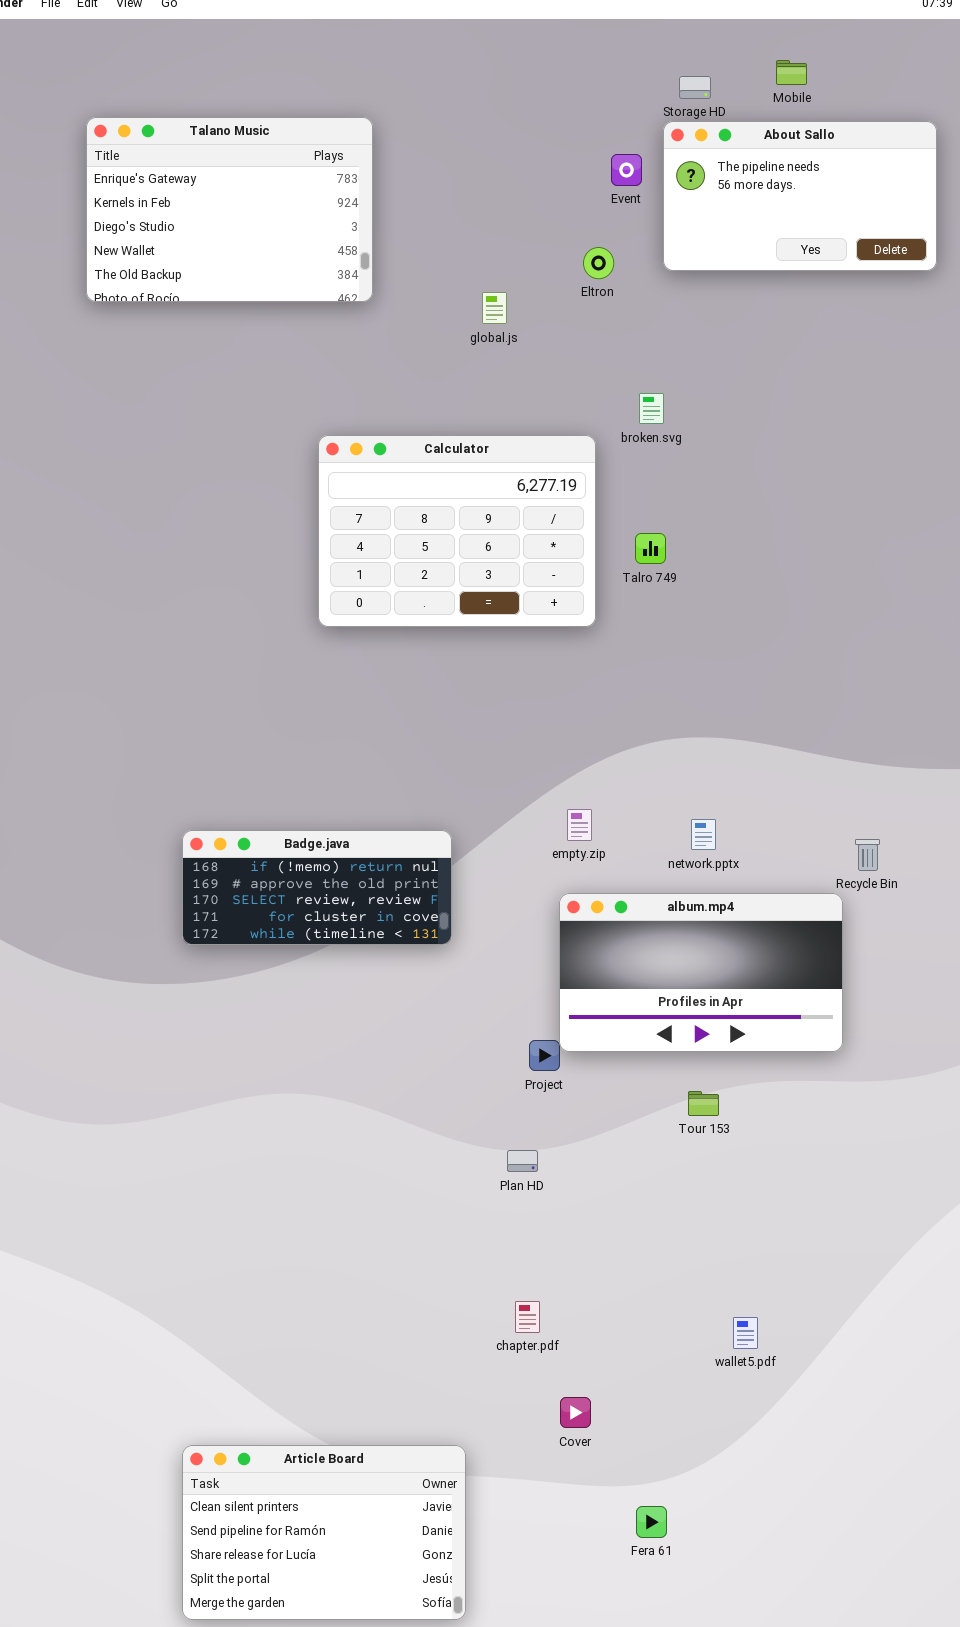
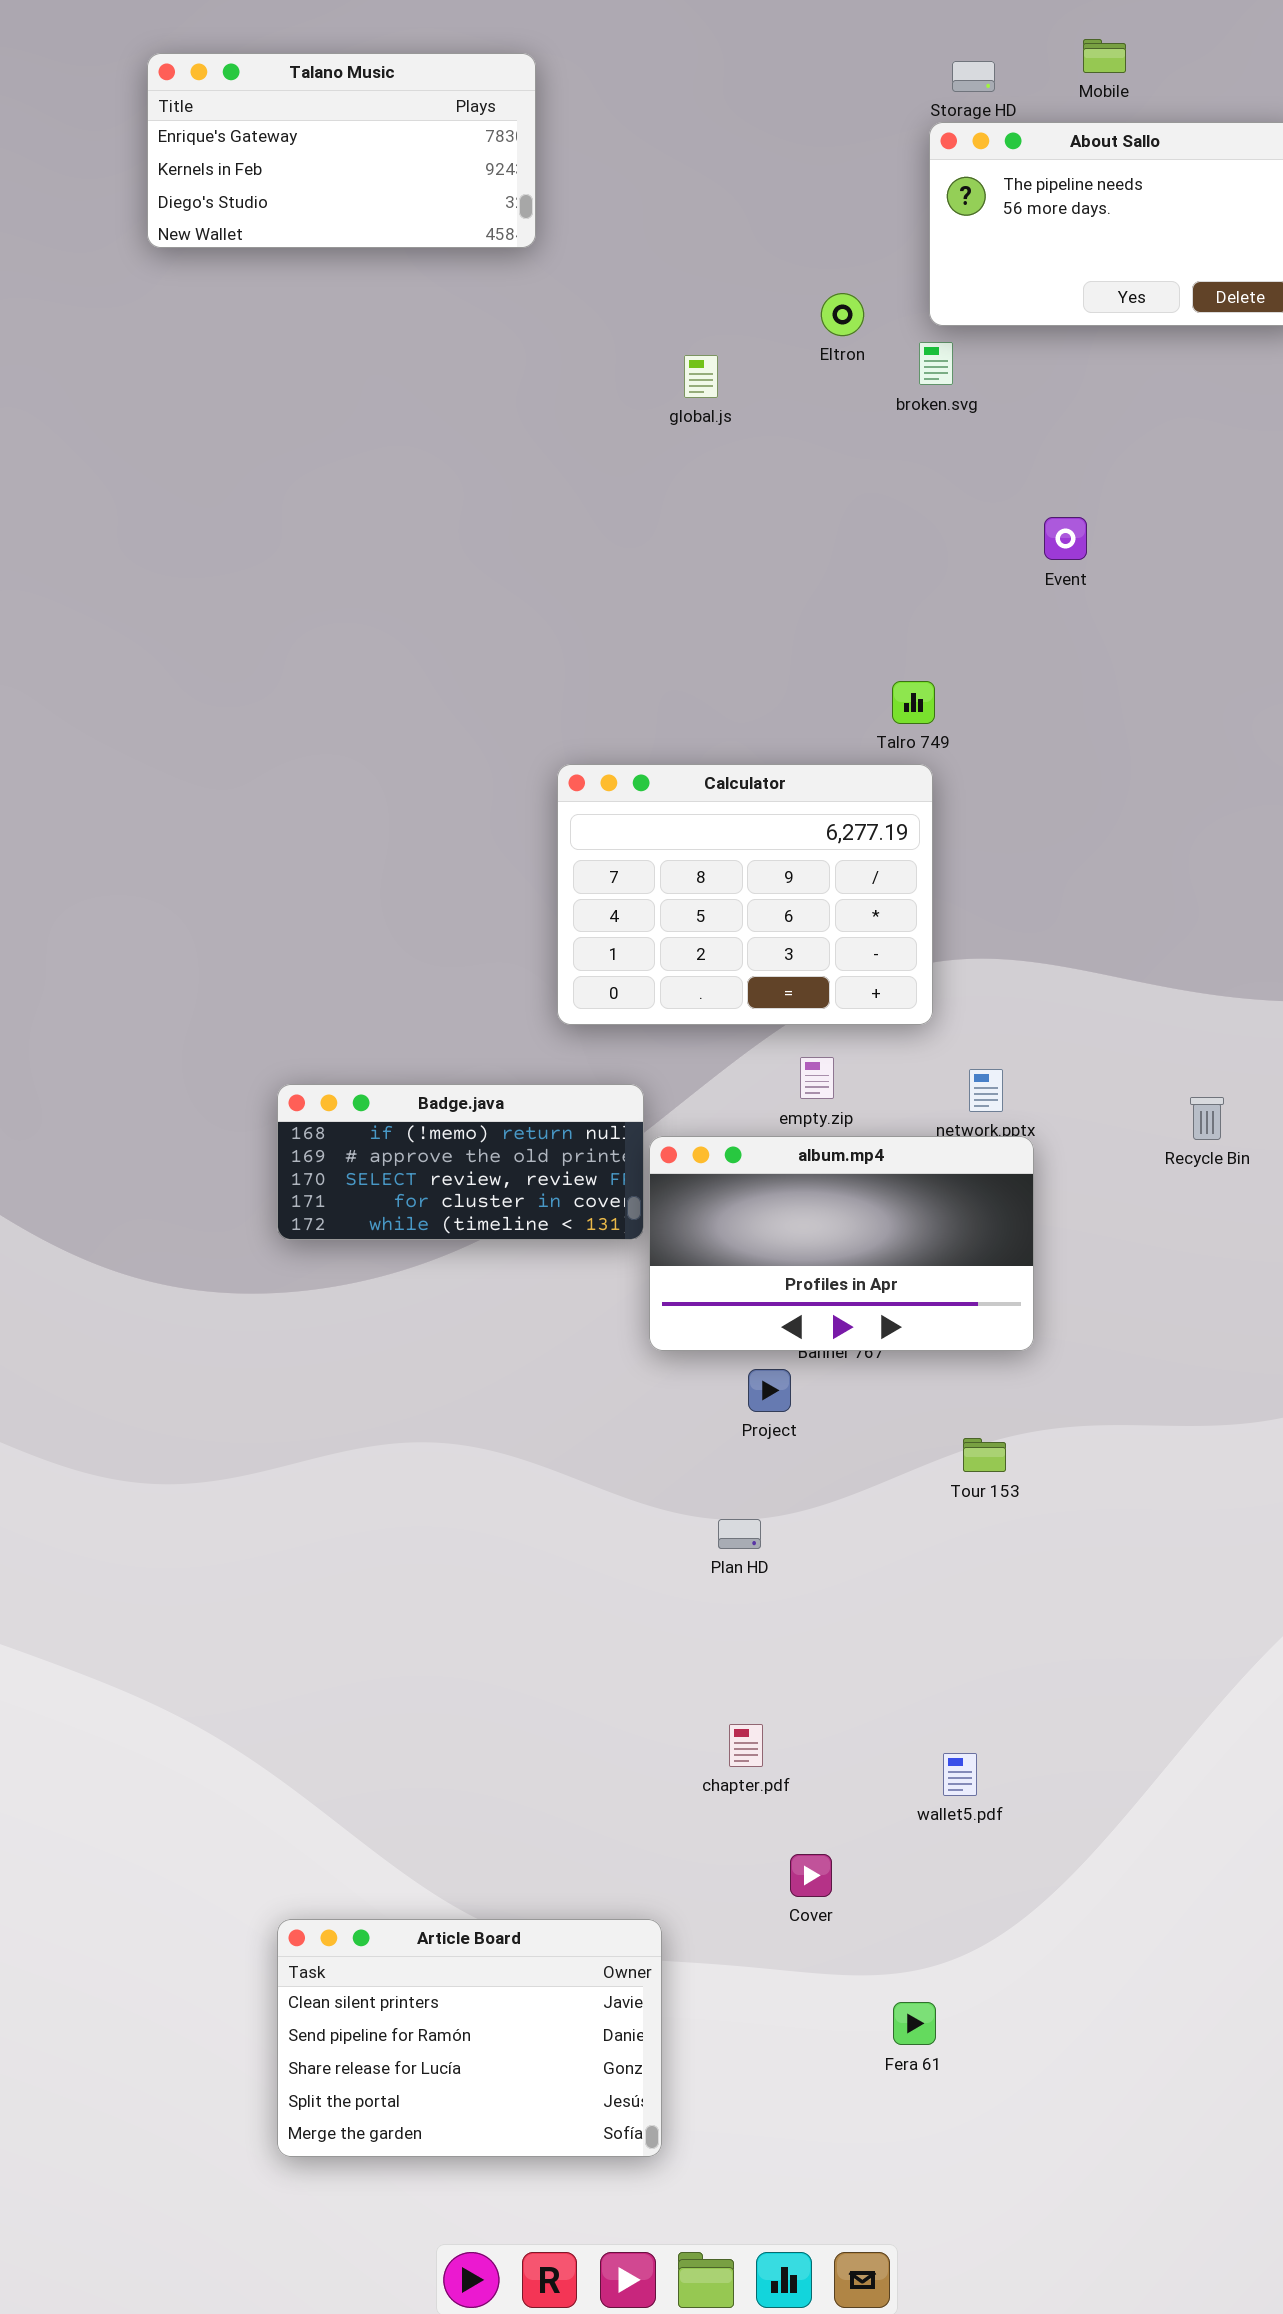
Talano Music: [86,117,373,302] -> [147,53,536,248], moved, resized
Event: [611,154,642,186] -> [1044,517,1087,560], moved
broken.svg: [639,393,664,424] -> [919,342,953,385], moved
Calculator: [318,435,596,627] -> [557,764,933,1025], moved
album.mp4: [559,893,843,1052] -> [649,1136,1034,1351], moved
wallet5.pdf: [733,1317,758,1349] -> [943,1753,977,1796], moved

